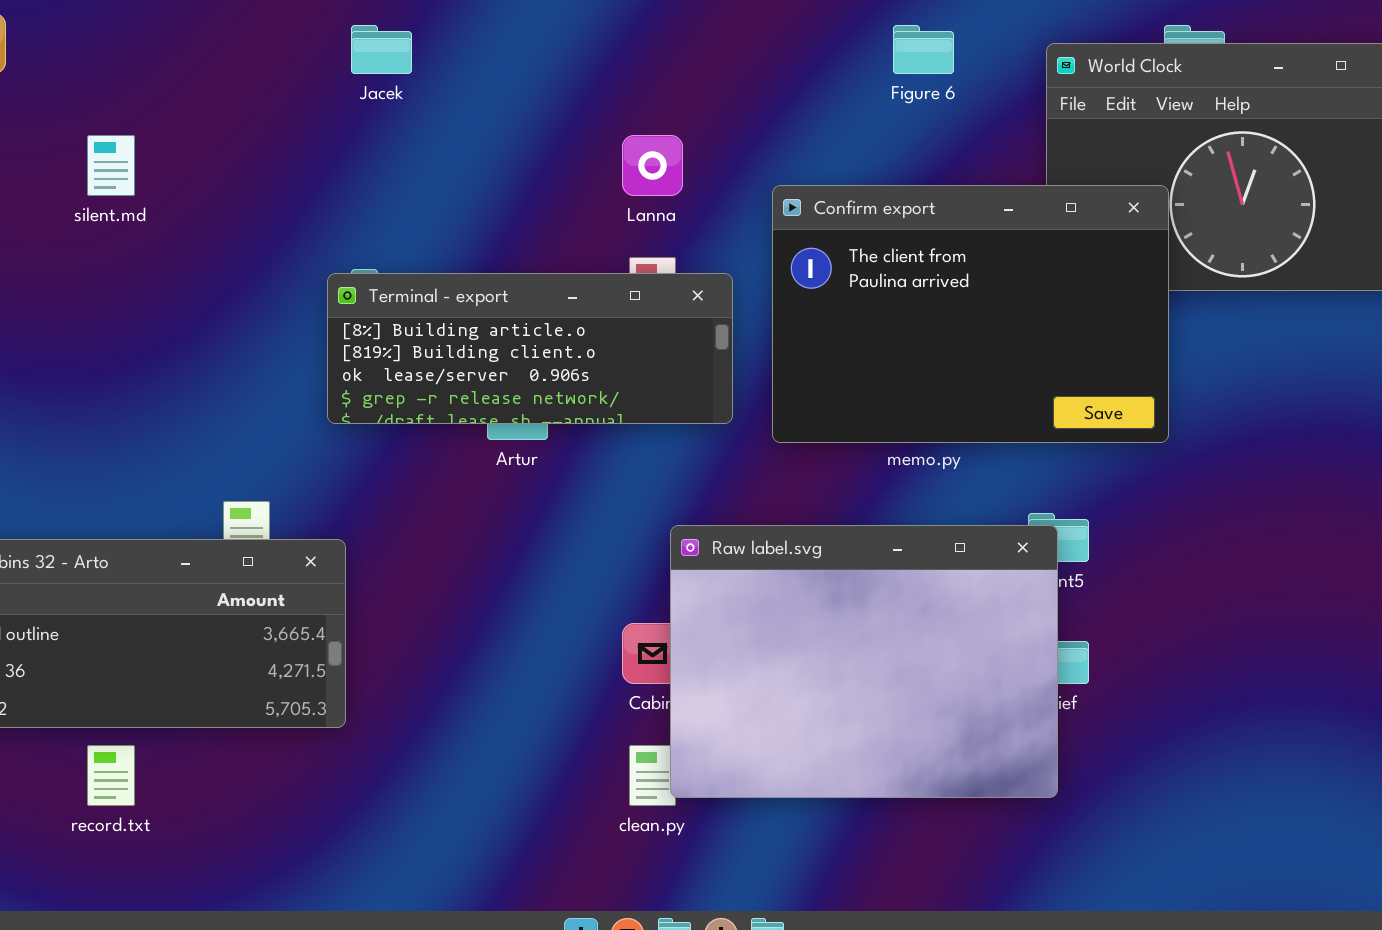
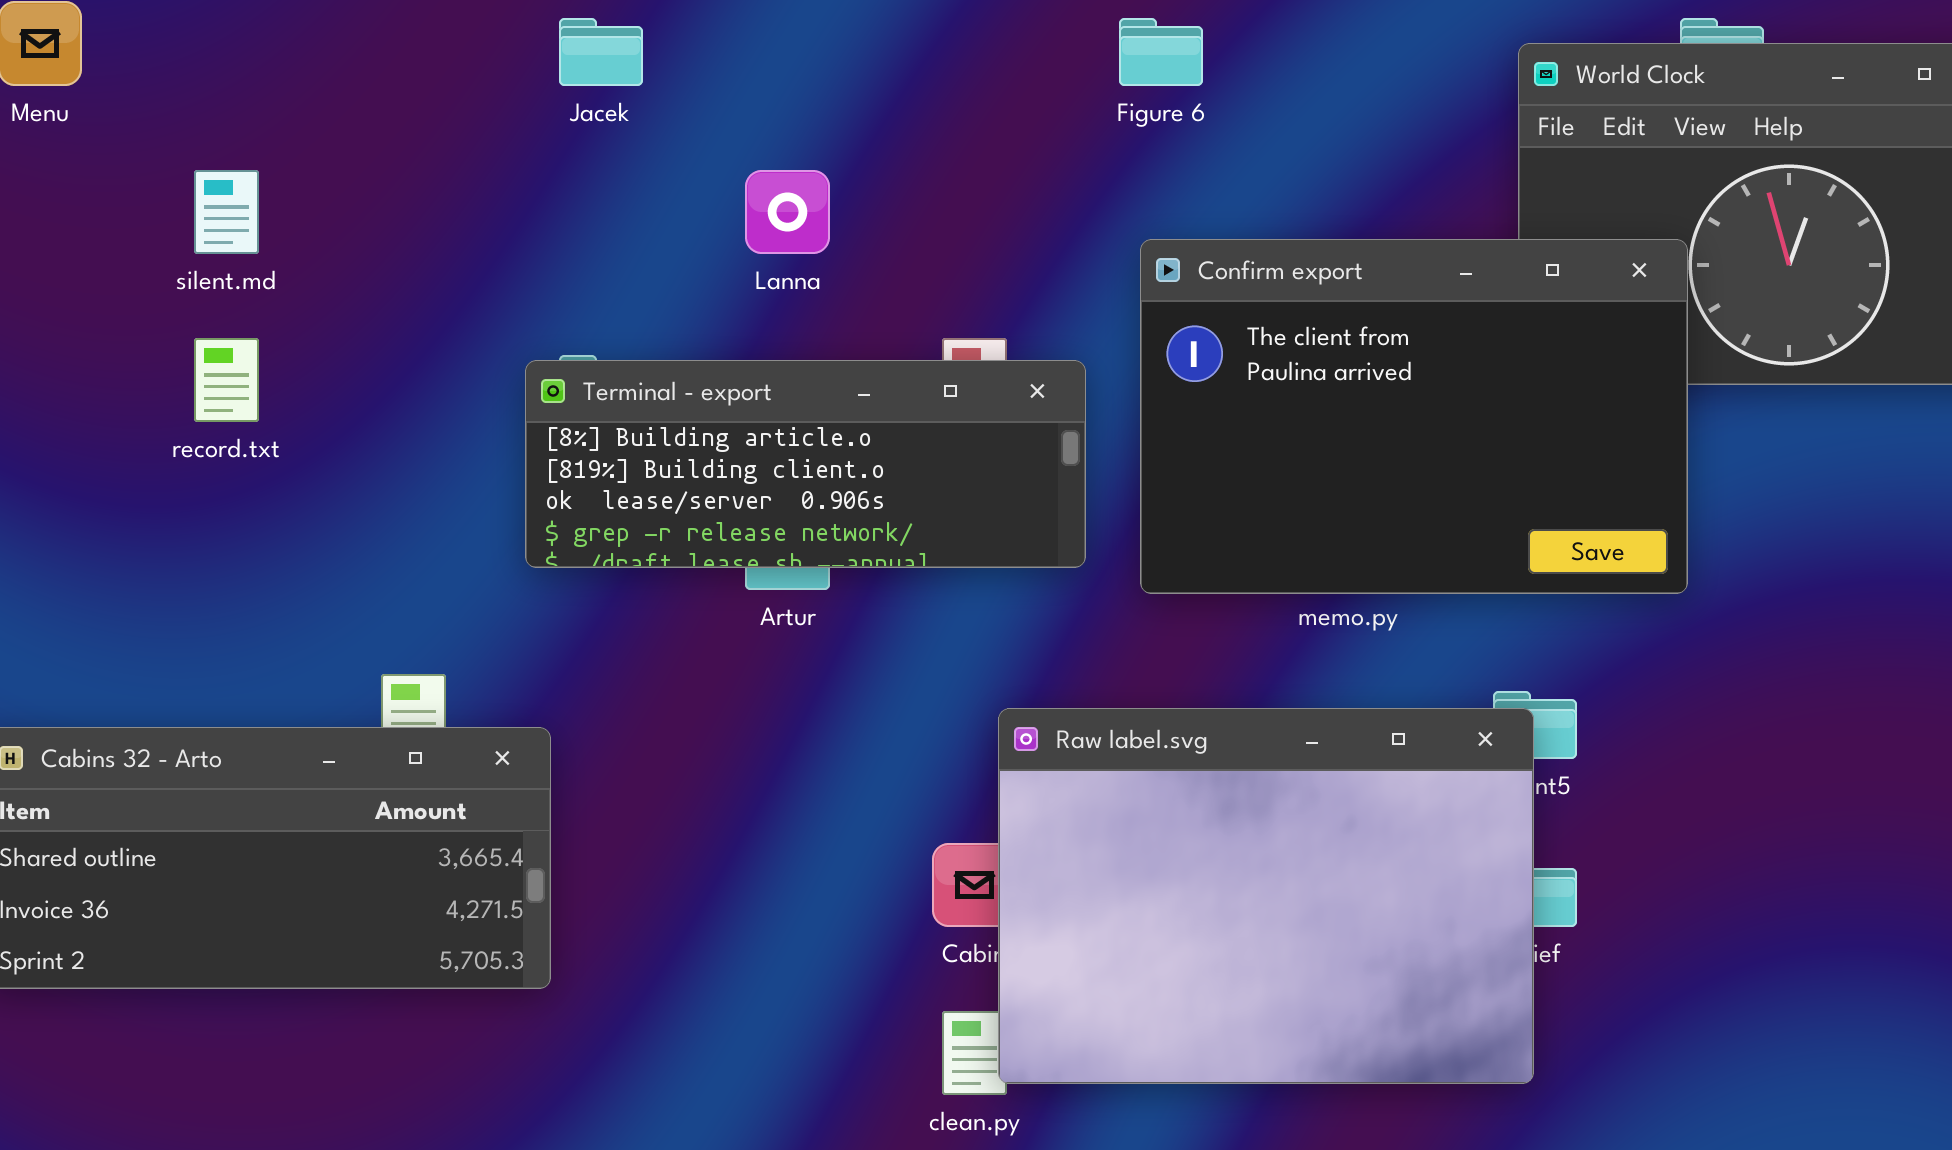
Figure 6: [893,25,954,74] -> [1119,18,1203,86], moved
Lanna: [622,135,683,196] -> [745,170,830,254], moved
record.txt: [87,745,135,806] -> [194,338,259,422], moved

